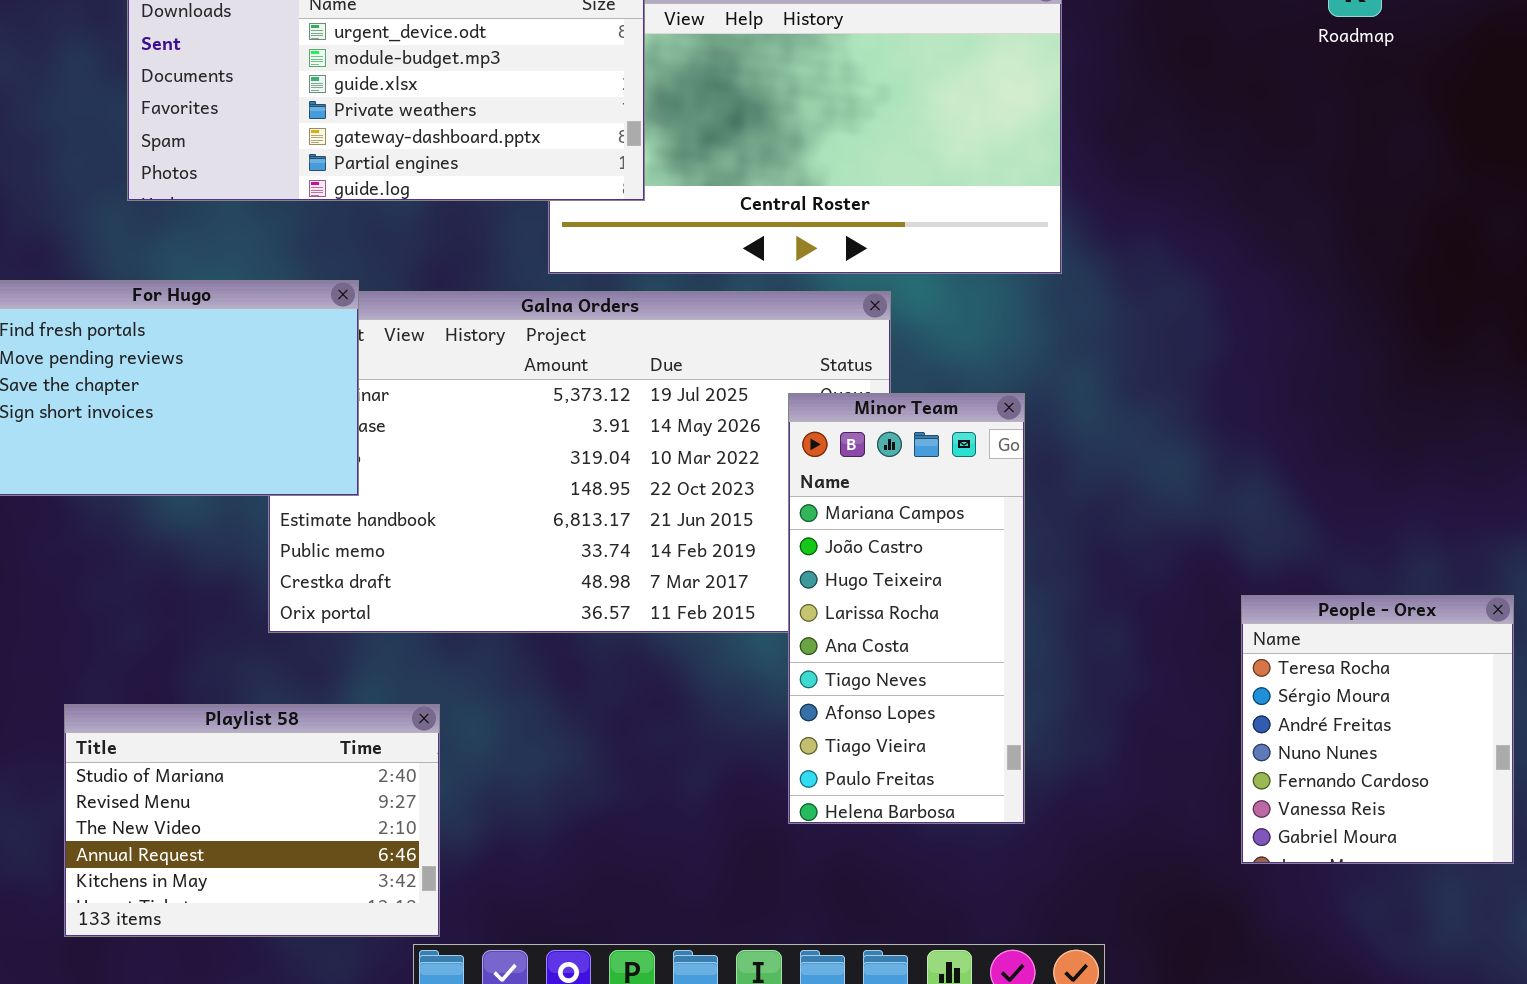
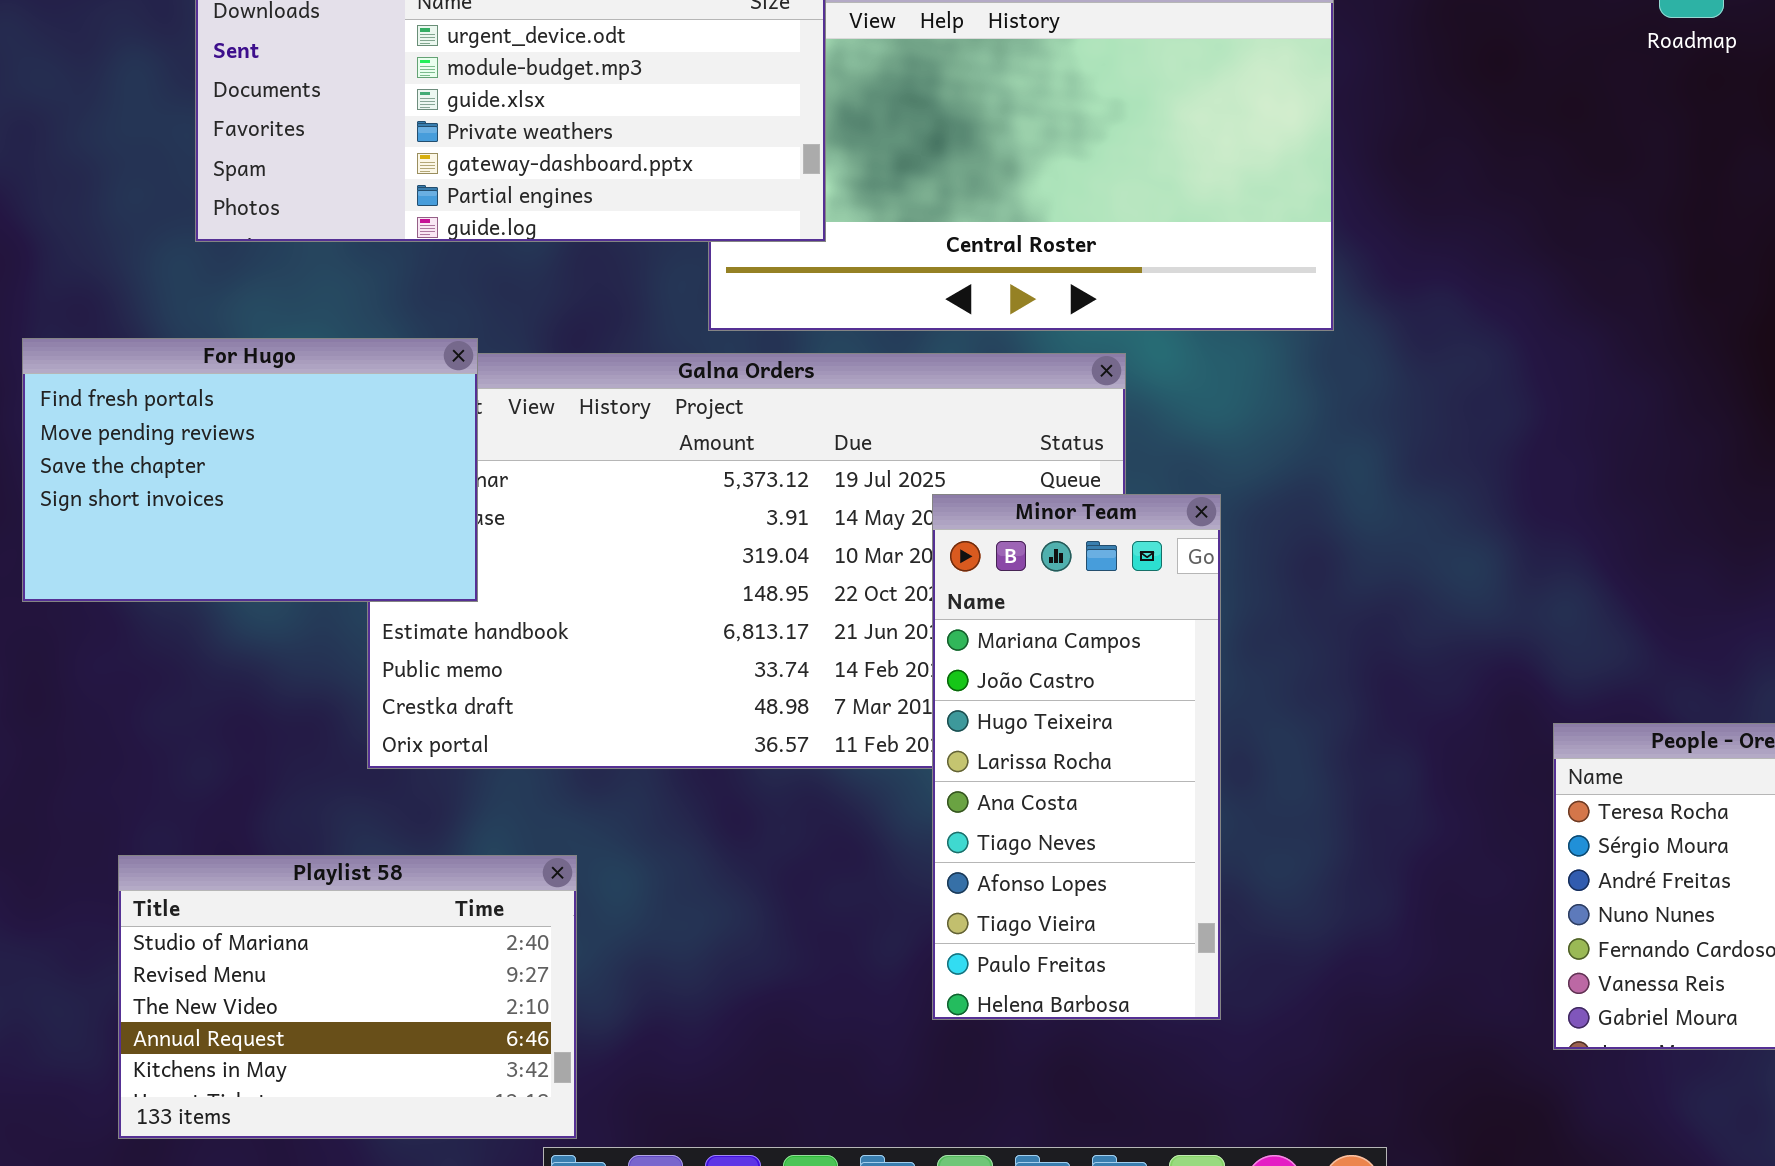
Minor Team: [788,393,1025,824] -> [932,494,1221,1020], moved

